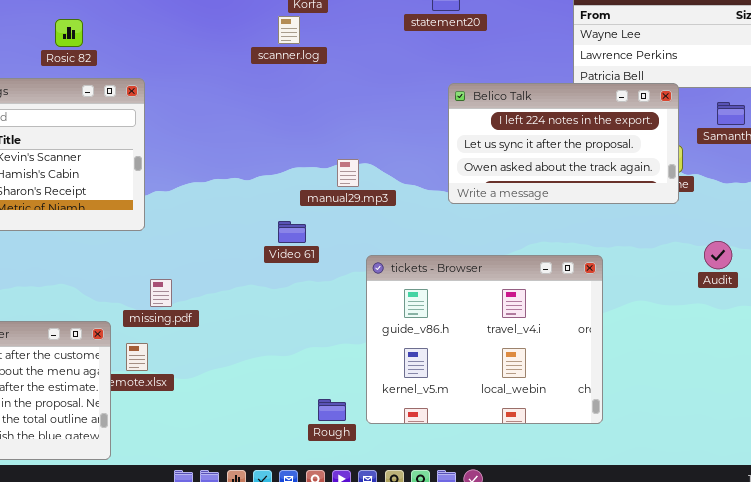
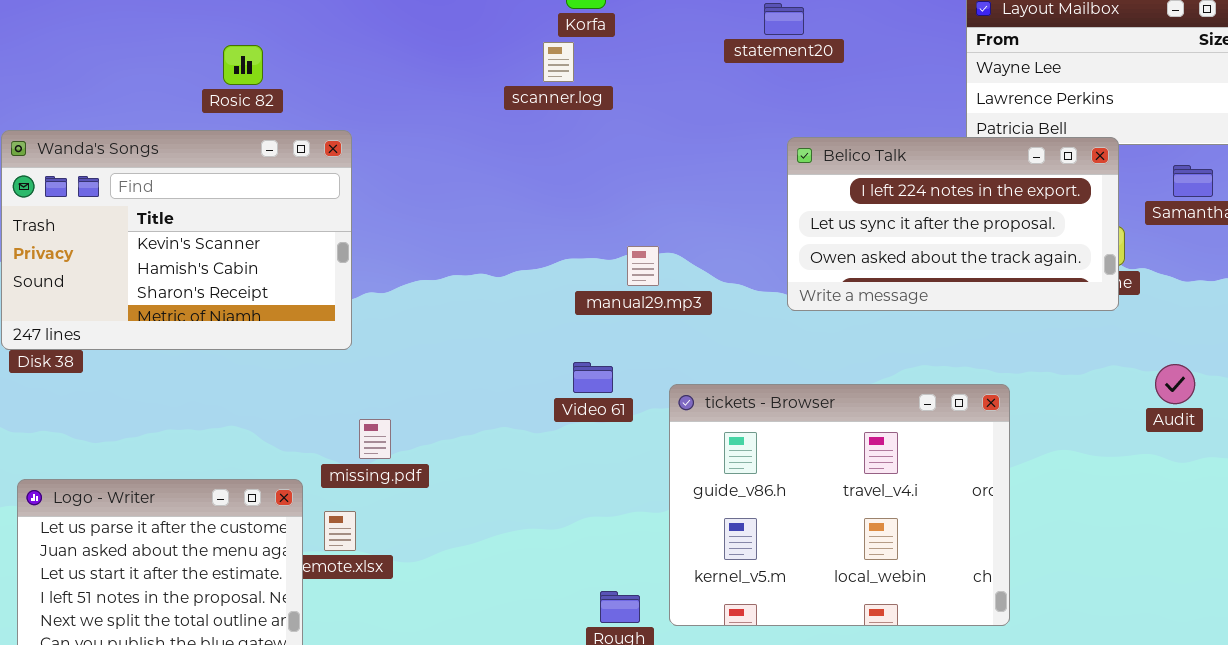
Video 61: [278,221,306,243] -> [573,362,613,393], moved

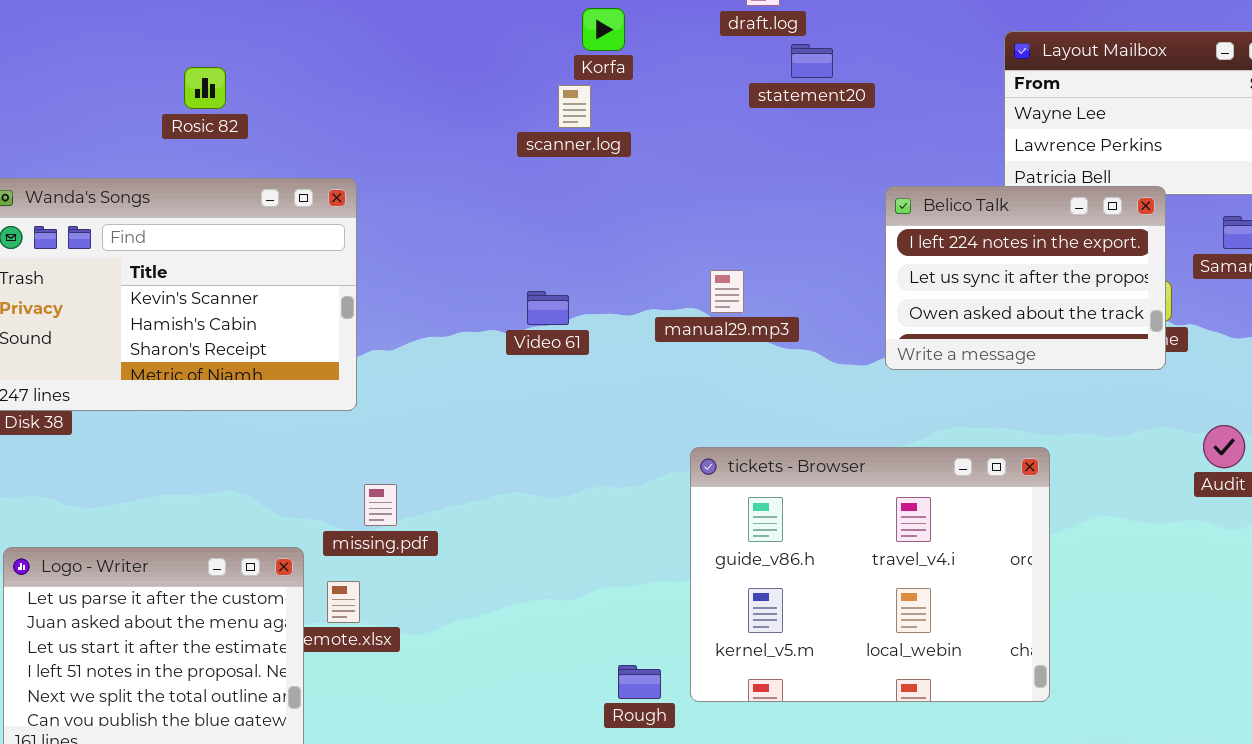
Rosic 82: [223,45,263,85] -> [184,67,226,109], moved
Belico Talk: [787,137,1119,311] -> [885,186,1166,370], resized
manual29.mp3: [627,246,659,286] -> [710,270,744,313], moved
Video 61: [573,362,613,393] -> [527,291,569,325], moved

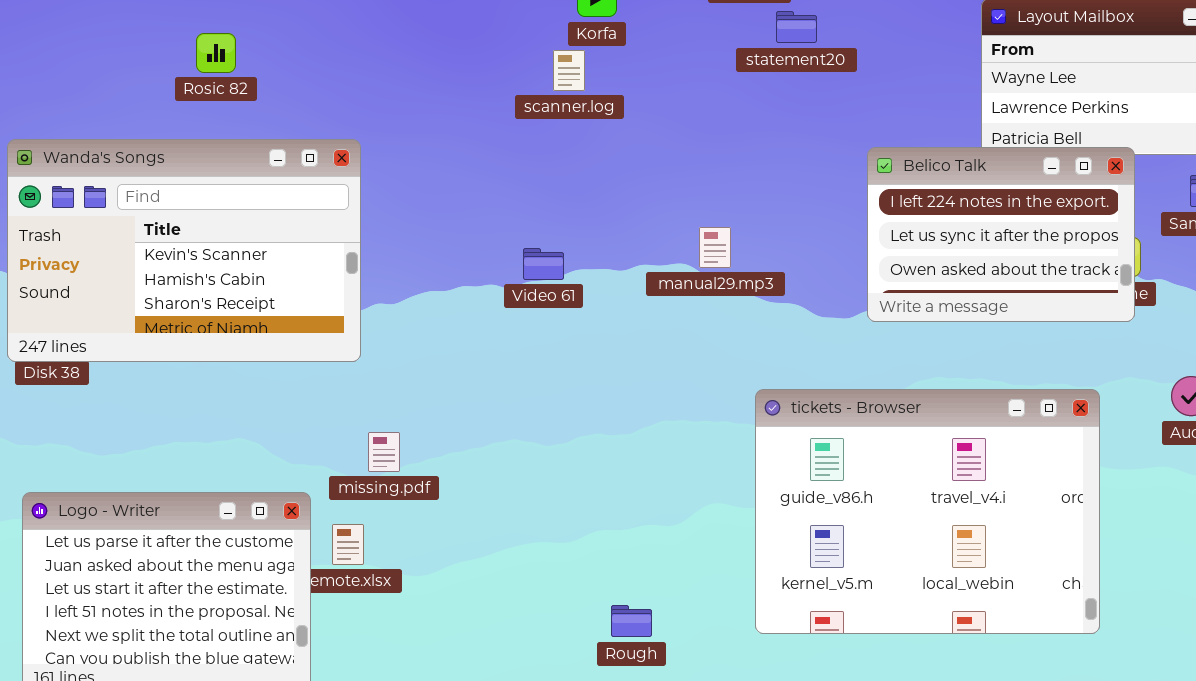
tickets - Browser: [690,447,1050,702] -> [755,389,1100,634], moved

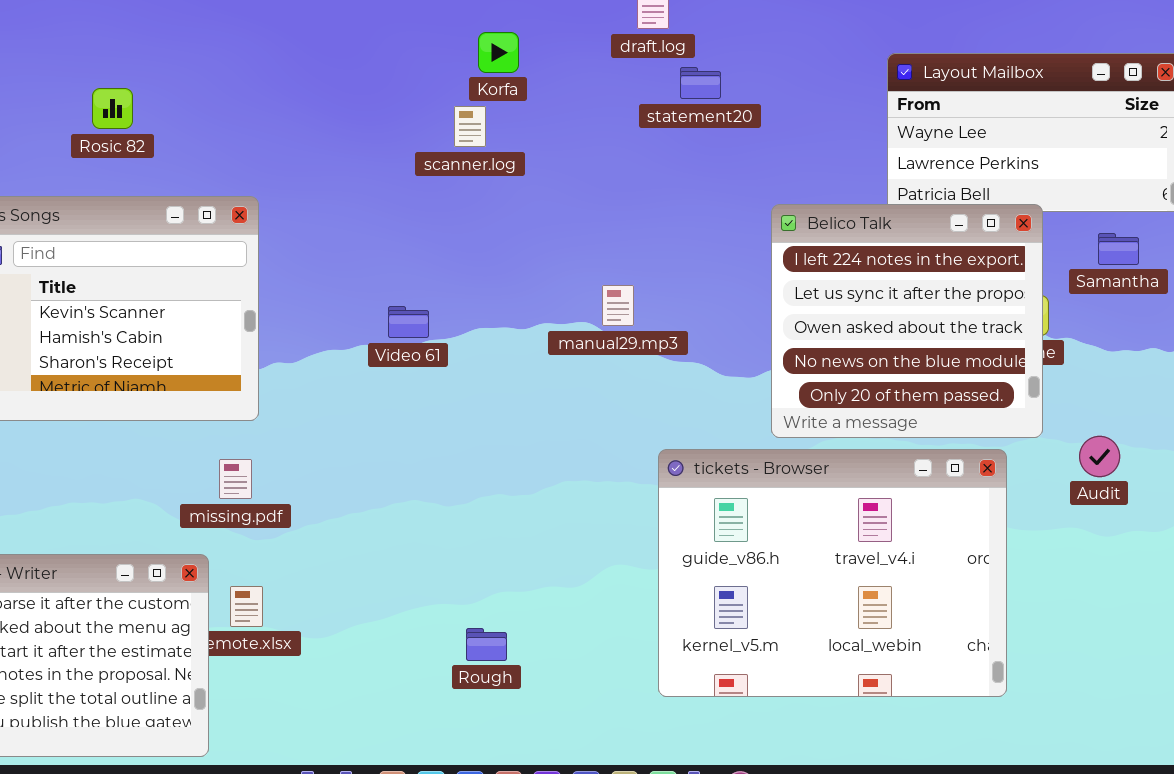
Belico Talk: [867,147,1135,322] -> [771,204,1043,438], resized
Video 61: [523,248,564,280] -> [388,306,429,338], moved
missing.pdf: [368,432,400,472] -> [219,459,252,499], moved
Rough: [611,605,652,637] -> [466,628,507,661], moved

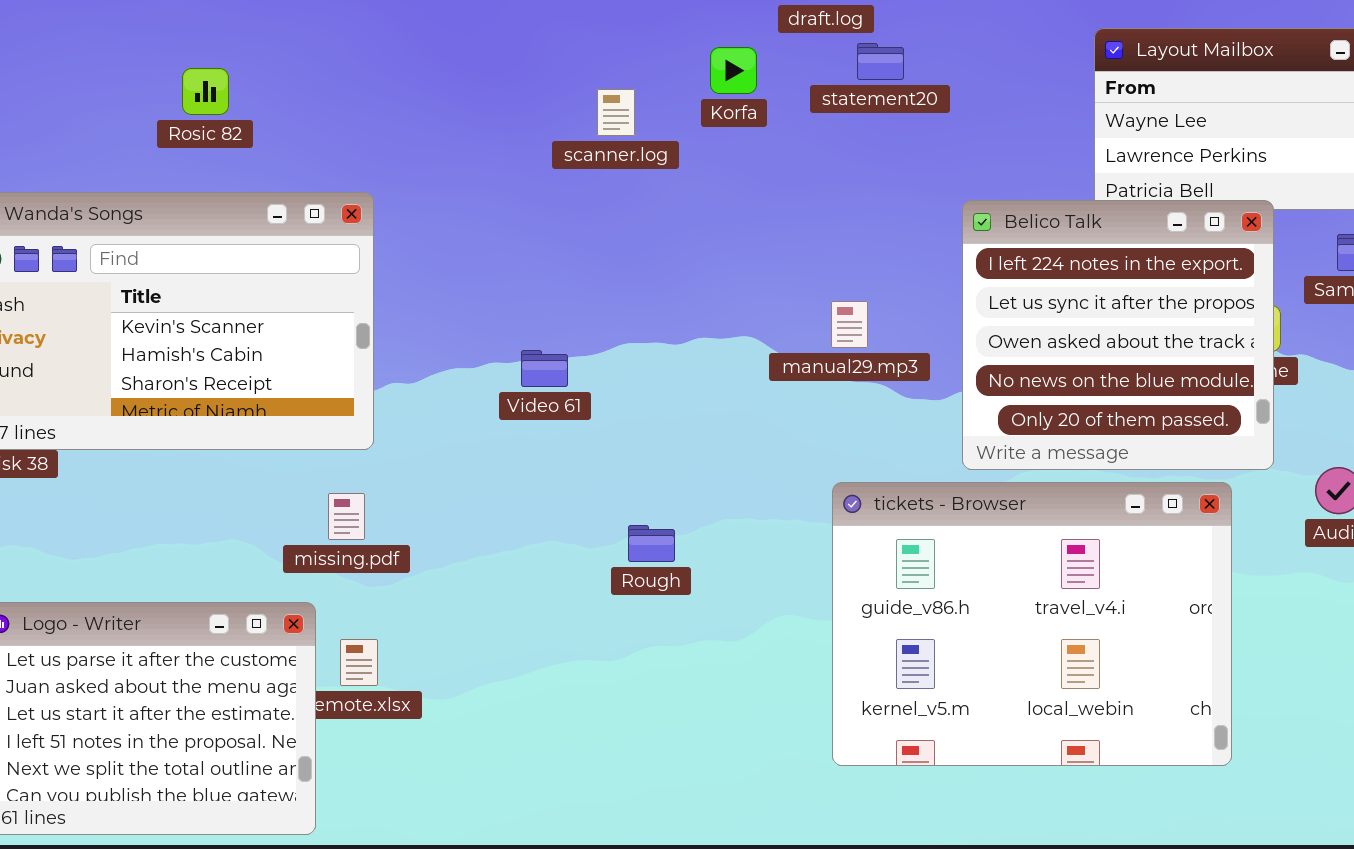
Korfa: [478,32,519,73] -> [710,47,757,94], moved
manual29.mp3: [602,285,634,326] -> [831,301,868,348], moved
Video 61: [388,306,429,338] -> [521,350,568,387], moved
Rough: [466,628,507,661] -> [628,525,675,562], moved

